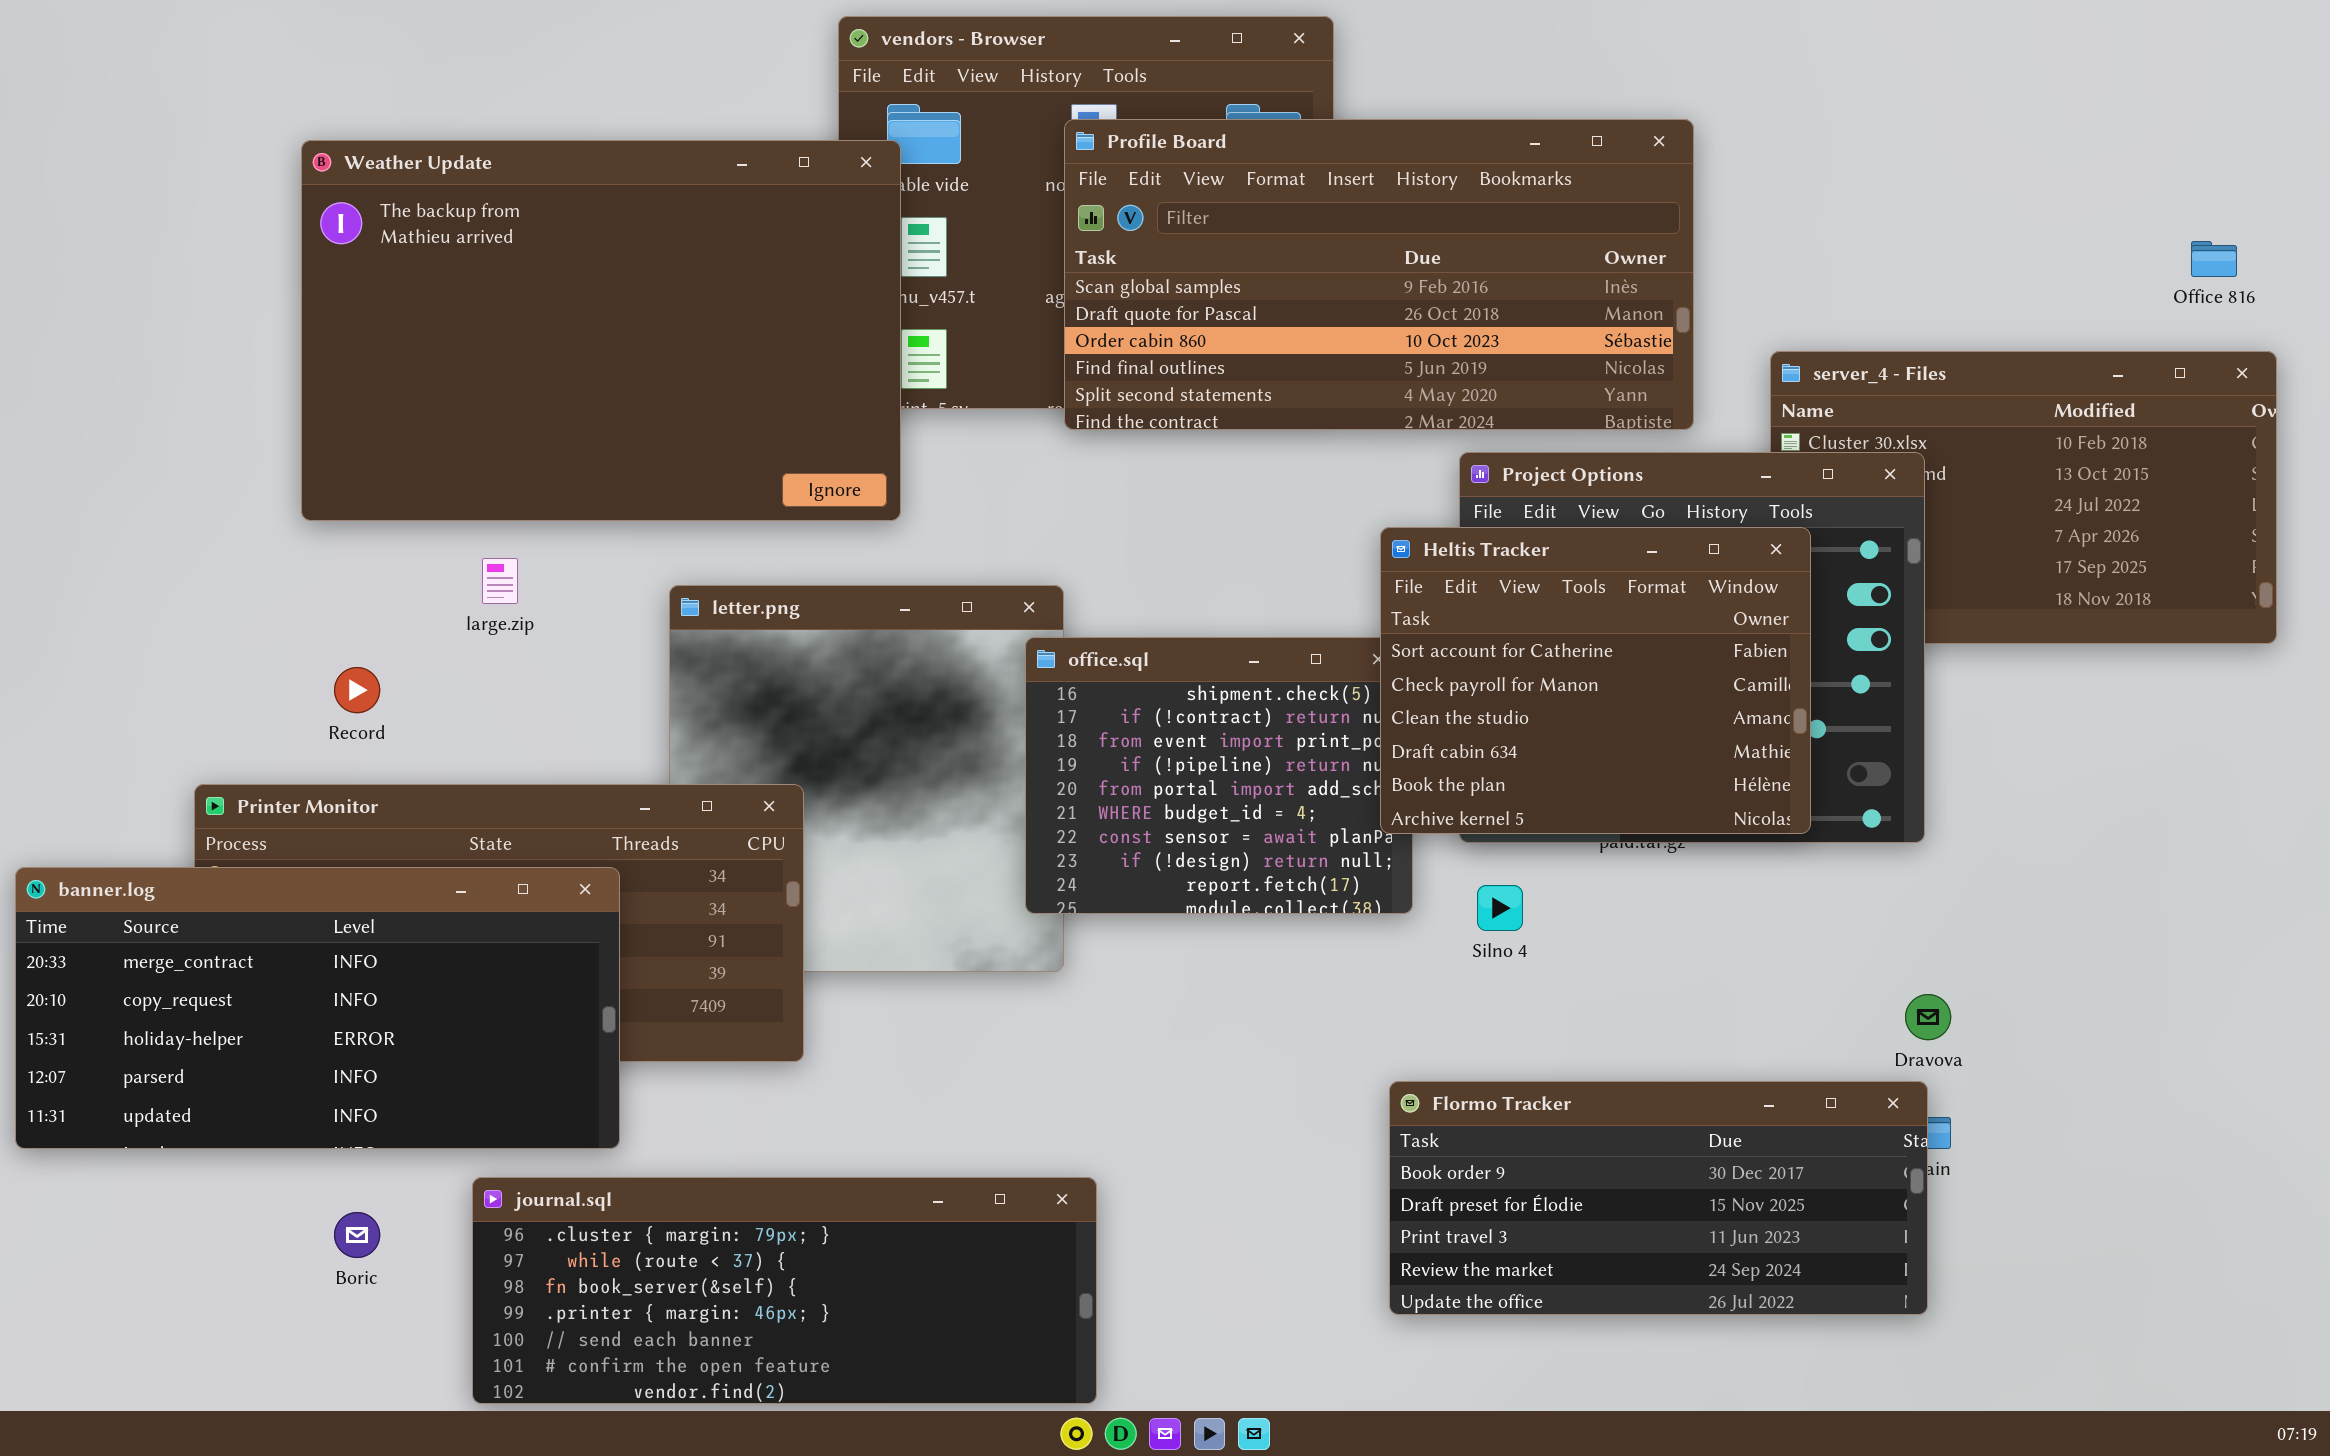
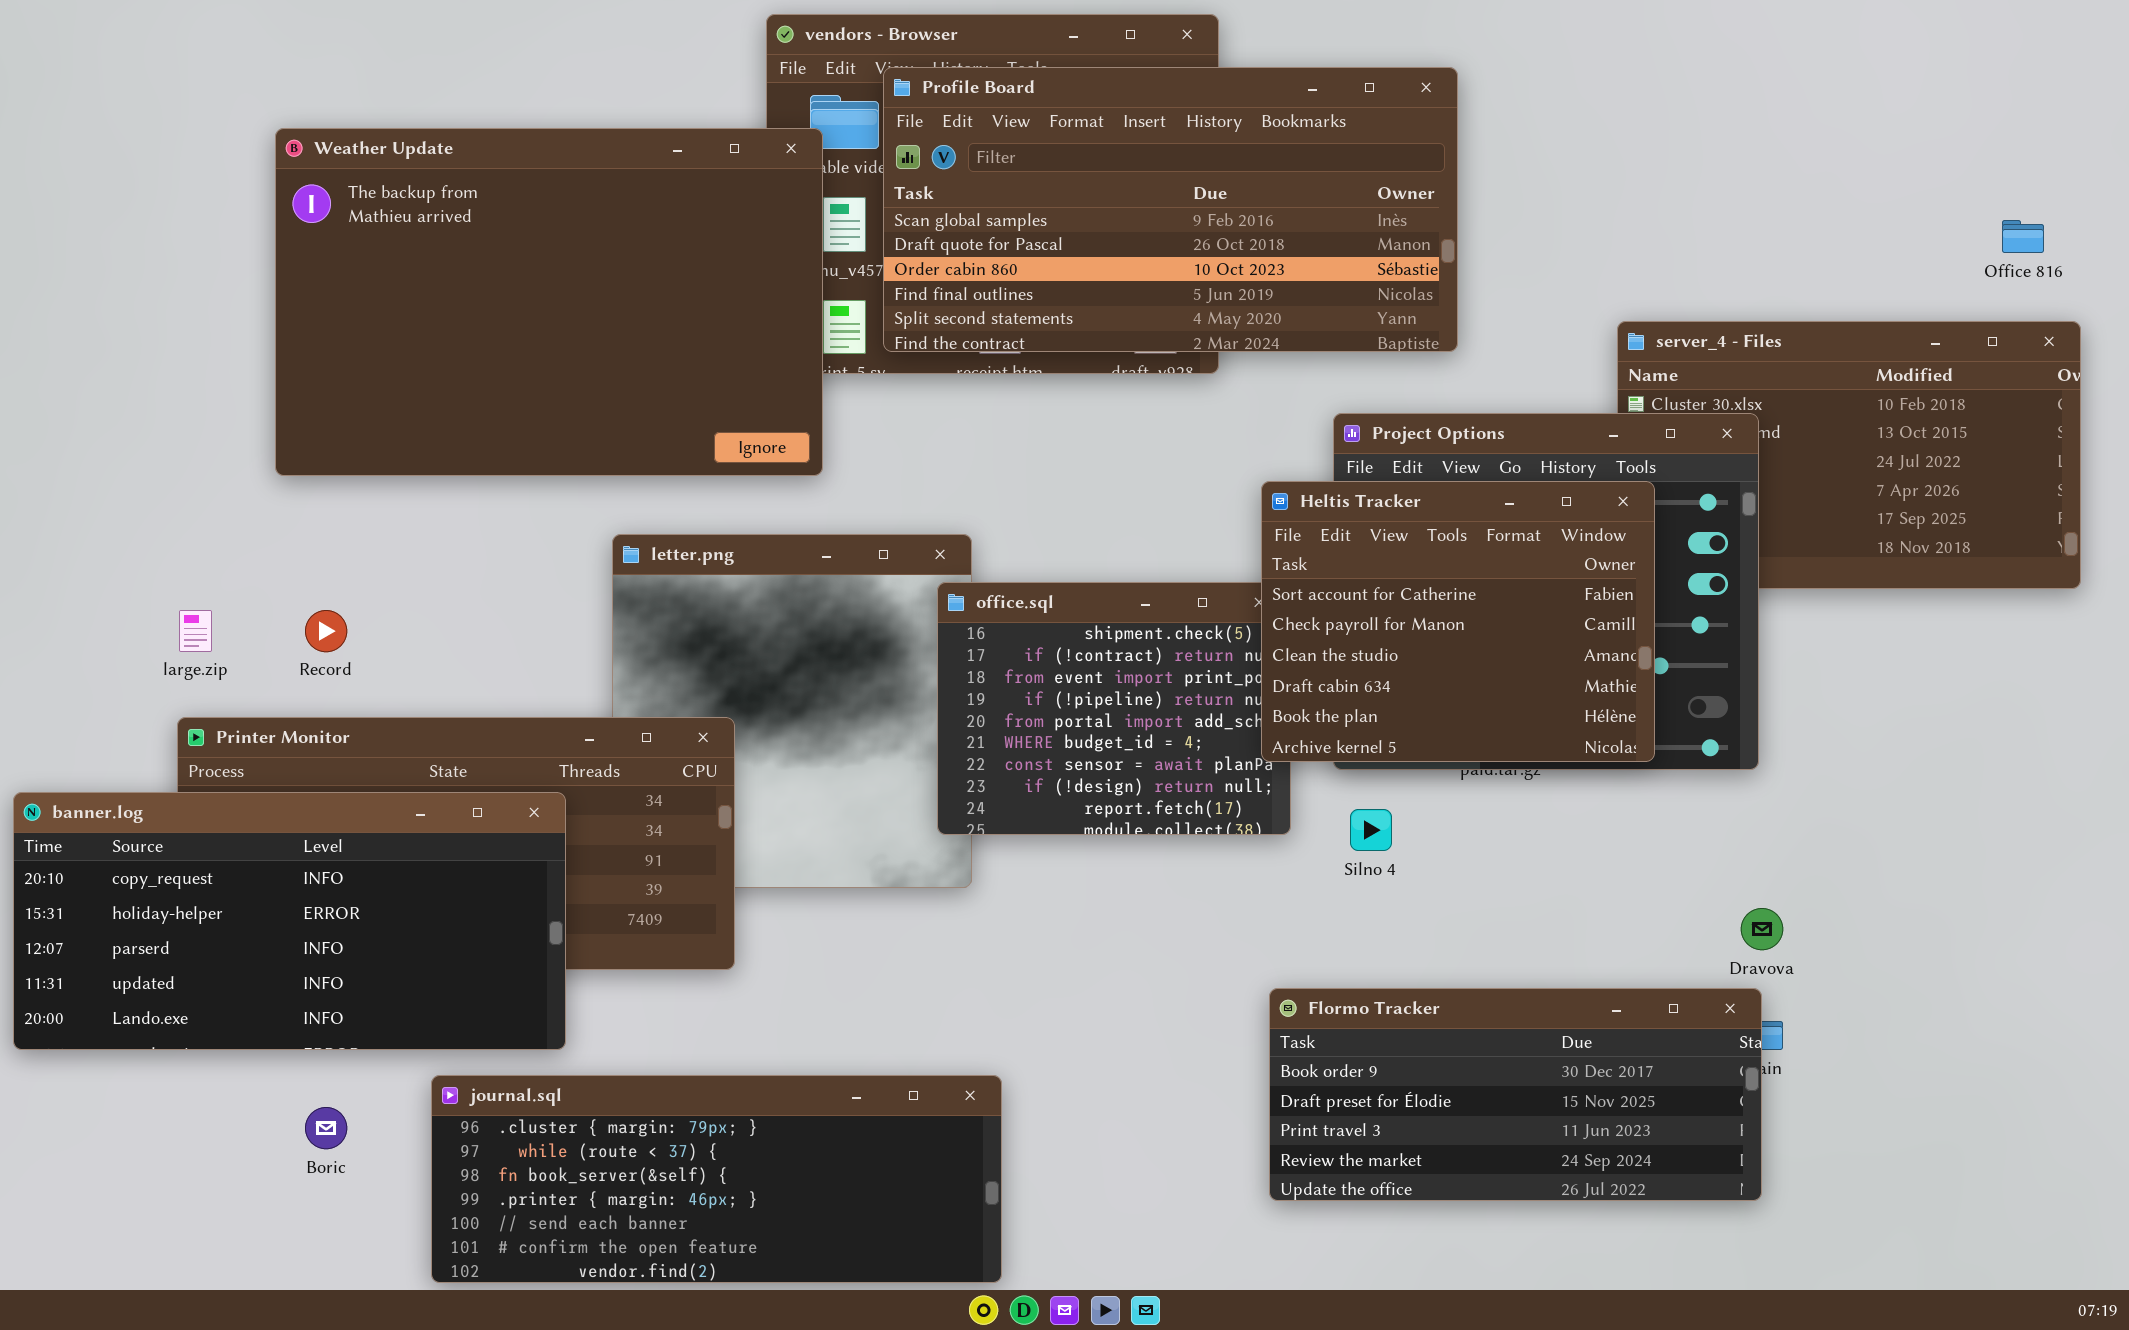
Profile Board: [1064,119,1694,430] -> [883,67,1458,352], moved
large.zip: [482,558,518,604] -> [179,610,212,652], moved
banner.log: [15,867,620,1149] -> [13,792,566,1050], scrolled down 1 row

